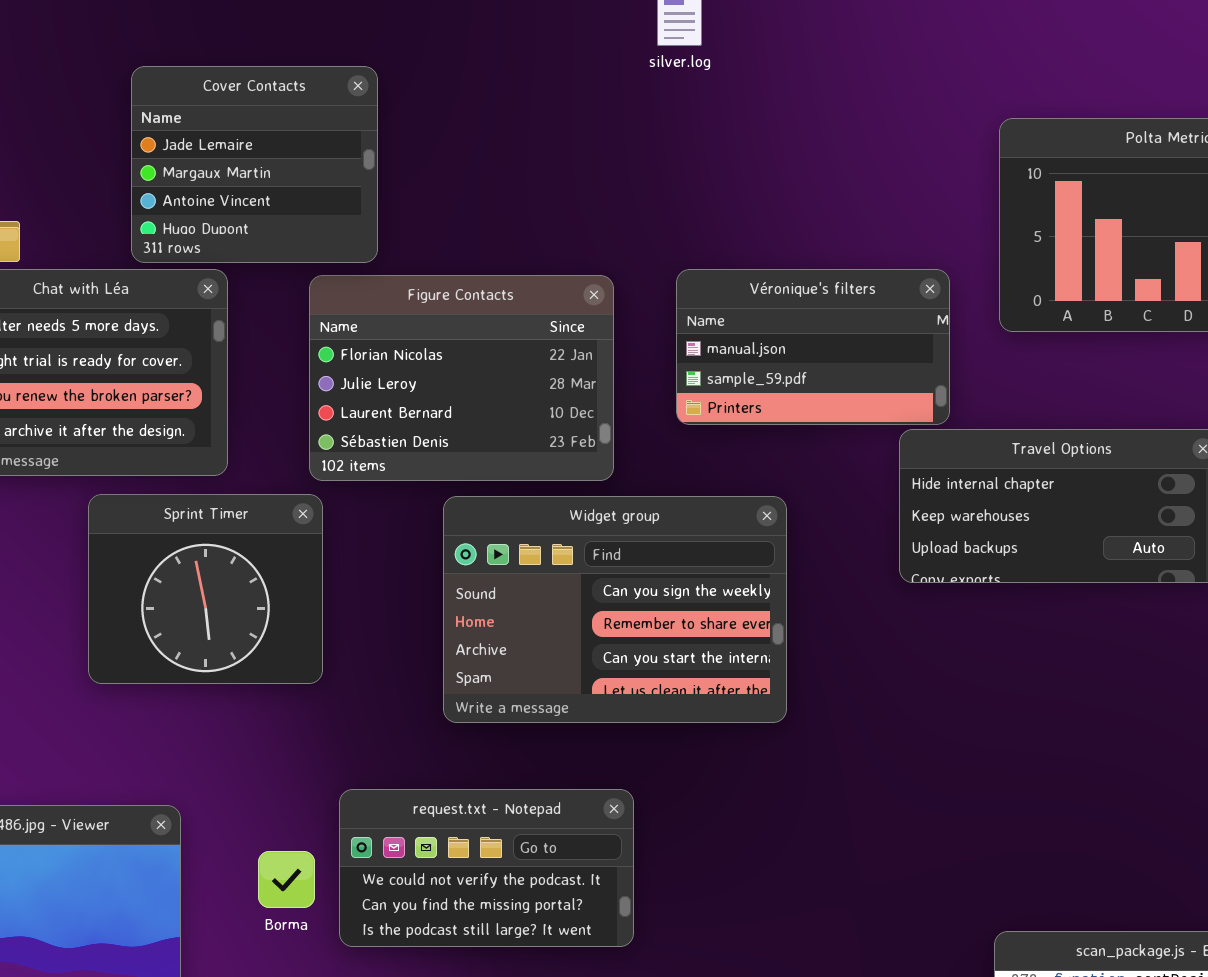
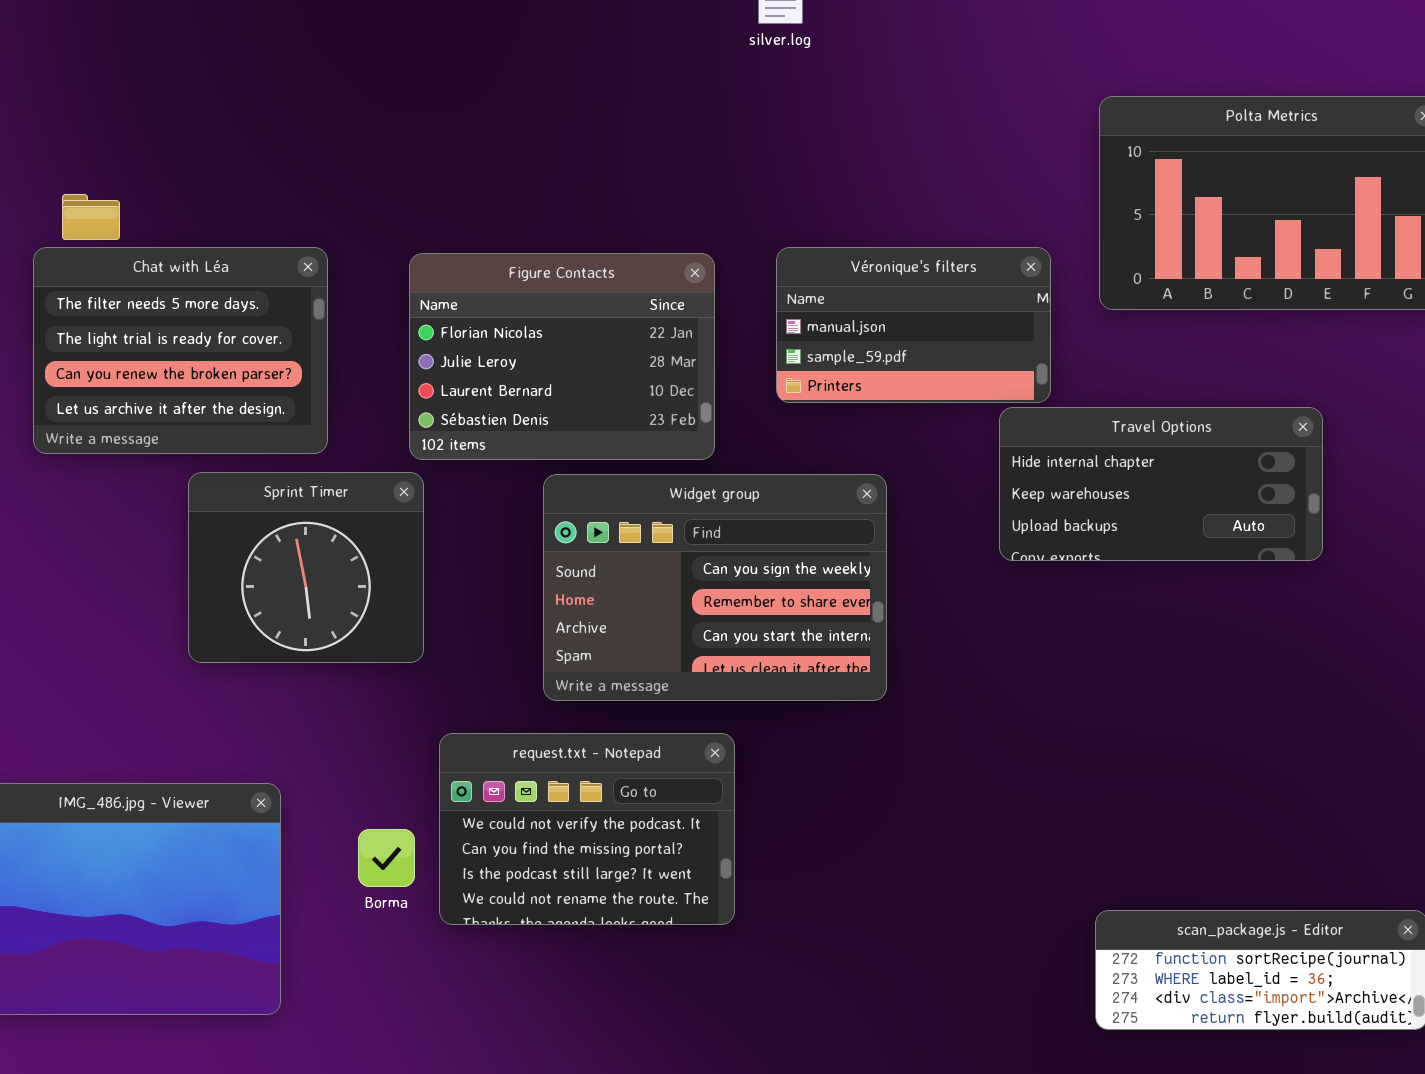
Cover Contacts: [131,66,378,263] -> none, closed
request.txt - Notepad: [339,789,634,947] -> [439,733,735,925], resized

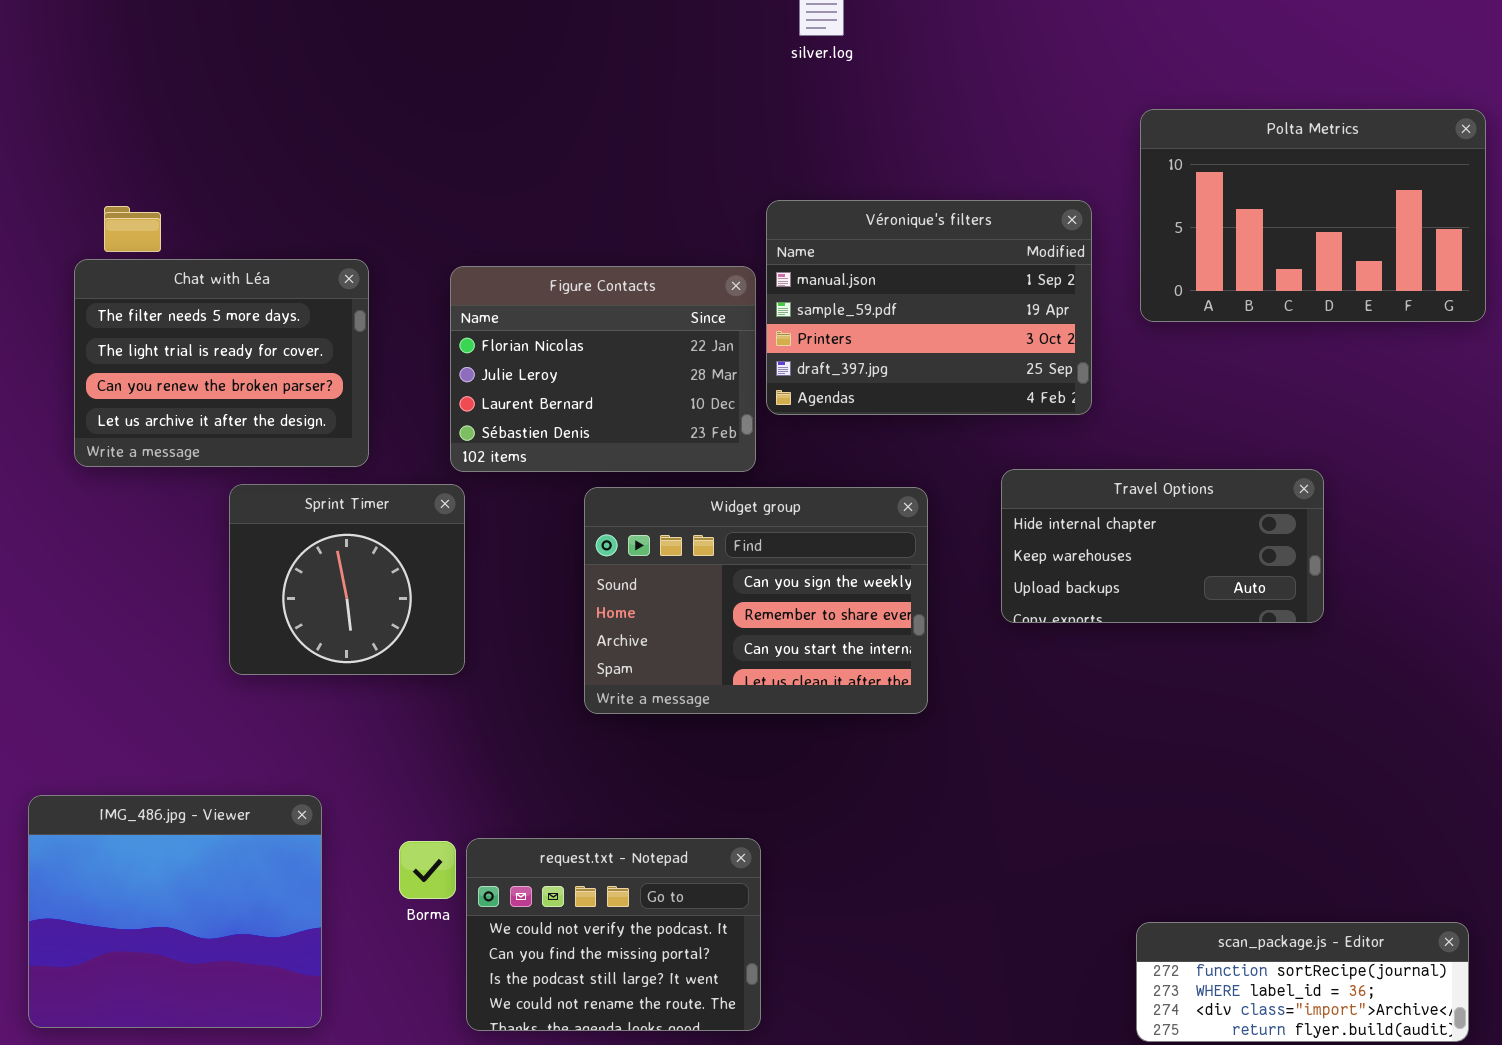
Véronique's filters: [776,247,1051,403] -> [766,200,1092,415], resized
Travel Options: [999,407,1323,561] -> [1001,469,1324,623], moved
request.txt - Notepad: [439,733,735,925] -> [466,838,761,1031], moved

